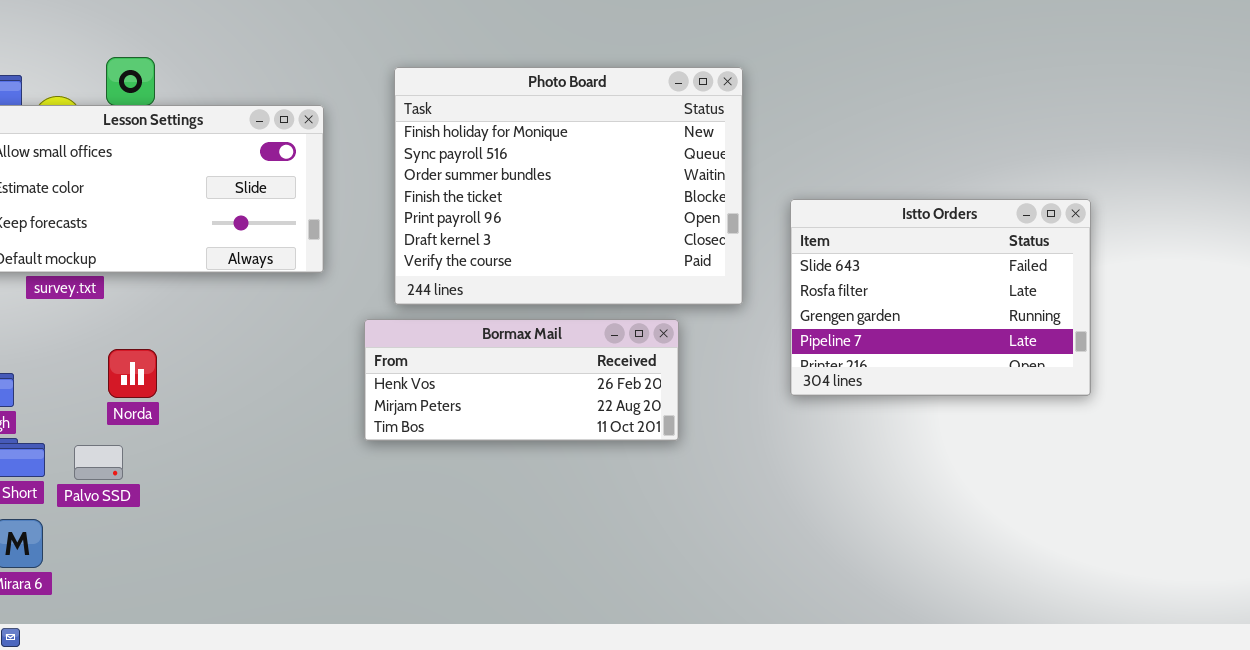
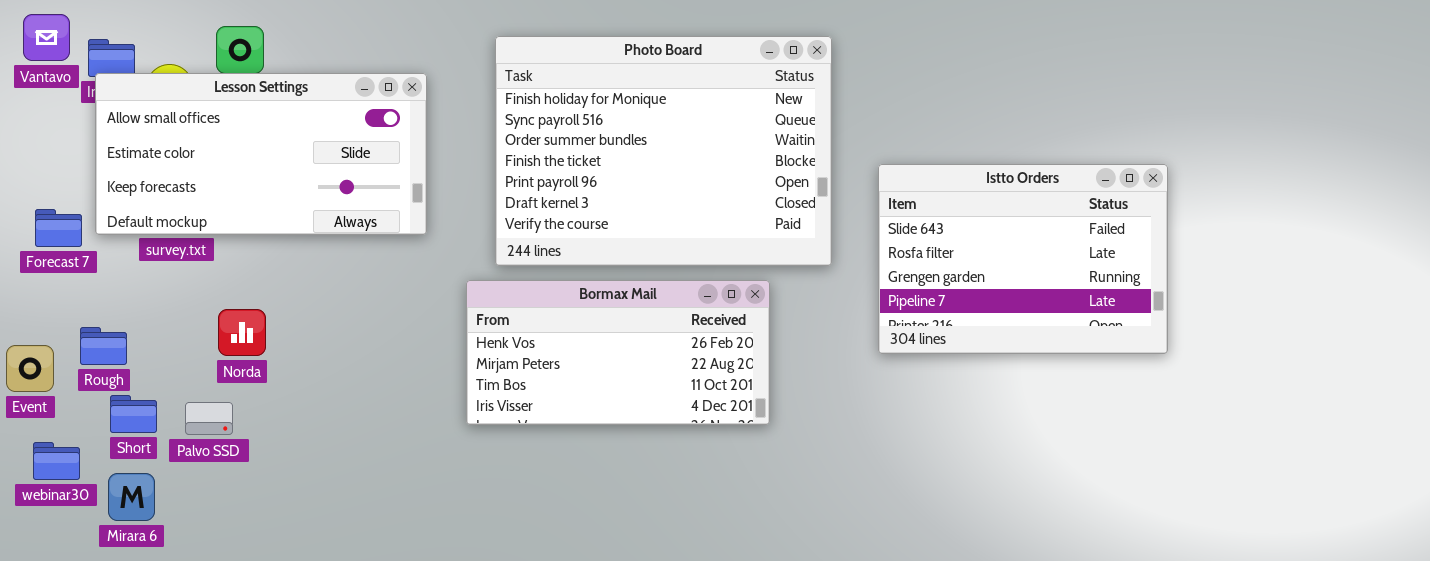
Bormax Mail: [364,319,679,441] -> [466,280,770,425], resized

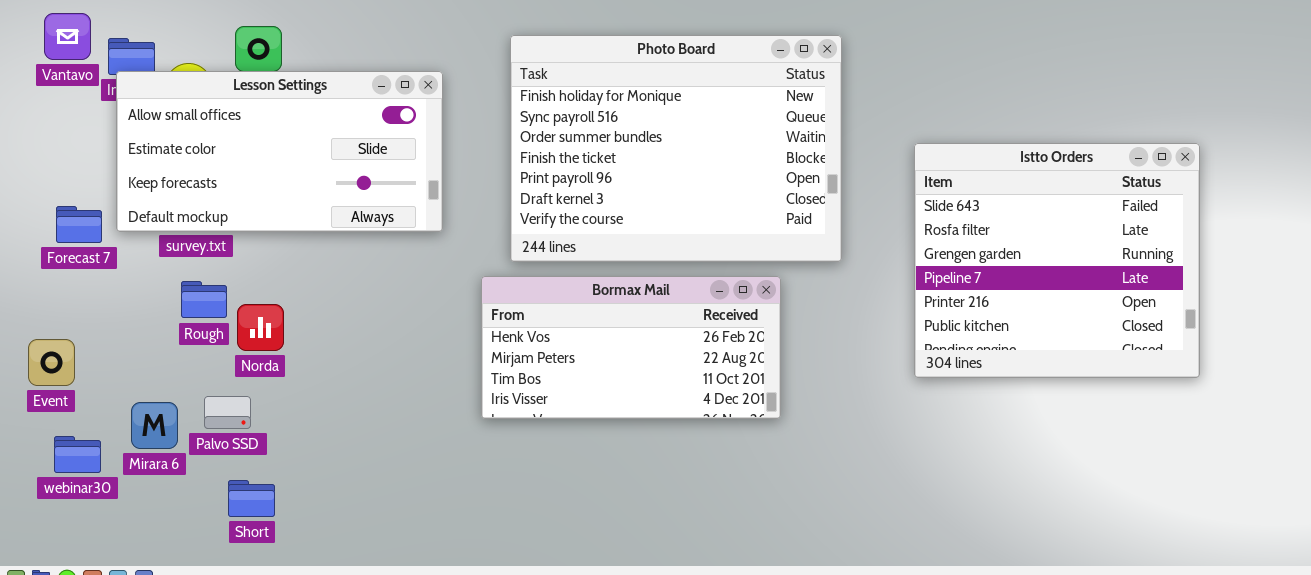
Istto Orders: [878,164,1168,354] -> [914,143,1200,378], moved, resized
Rough: [80,327,127,365] -> [181,281,227,318], moved
Short: [110,395,157,433] -> [228,480,275,517], moved
Mirara 6: [108,473,155,521] -> [131,402,178,449], moved

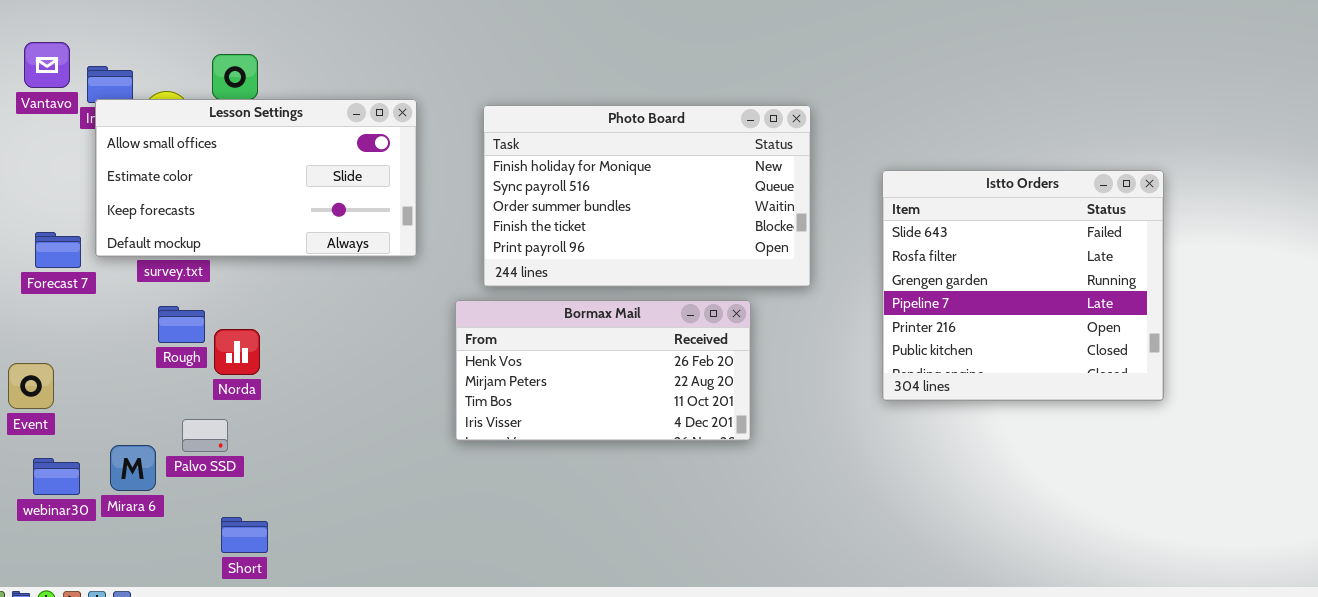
Photo Board: [510,35,842,262] -> [483,105,811,287], resized
Mirara 6: [131,402,178,449] -> [110,445,156,491], moved
Short: [228,480,275,517] -> [221,517,268,553], moved

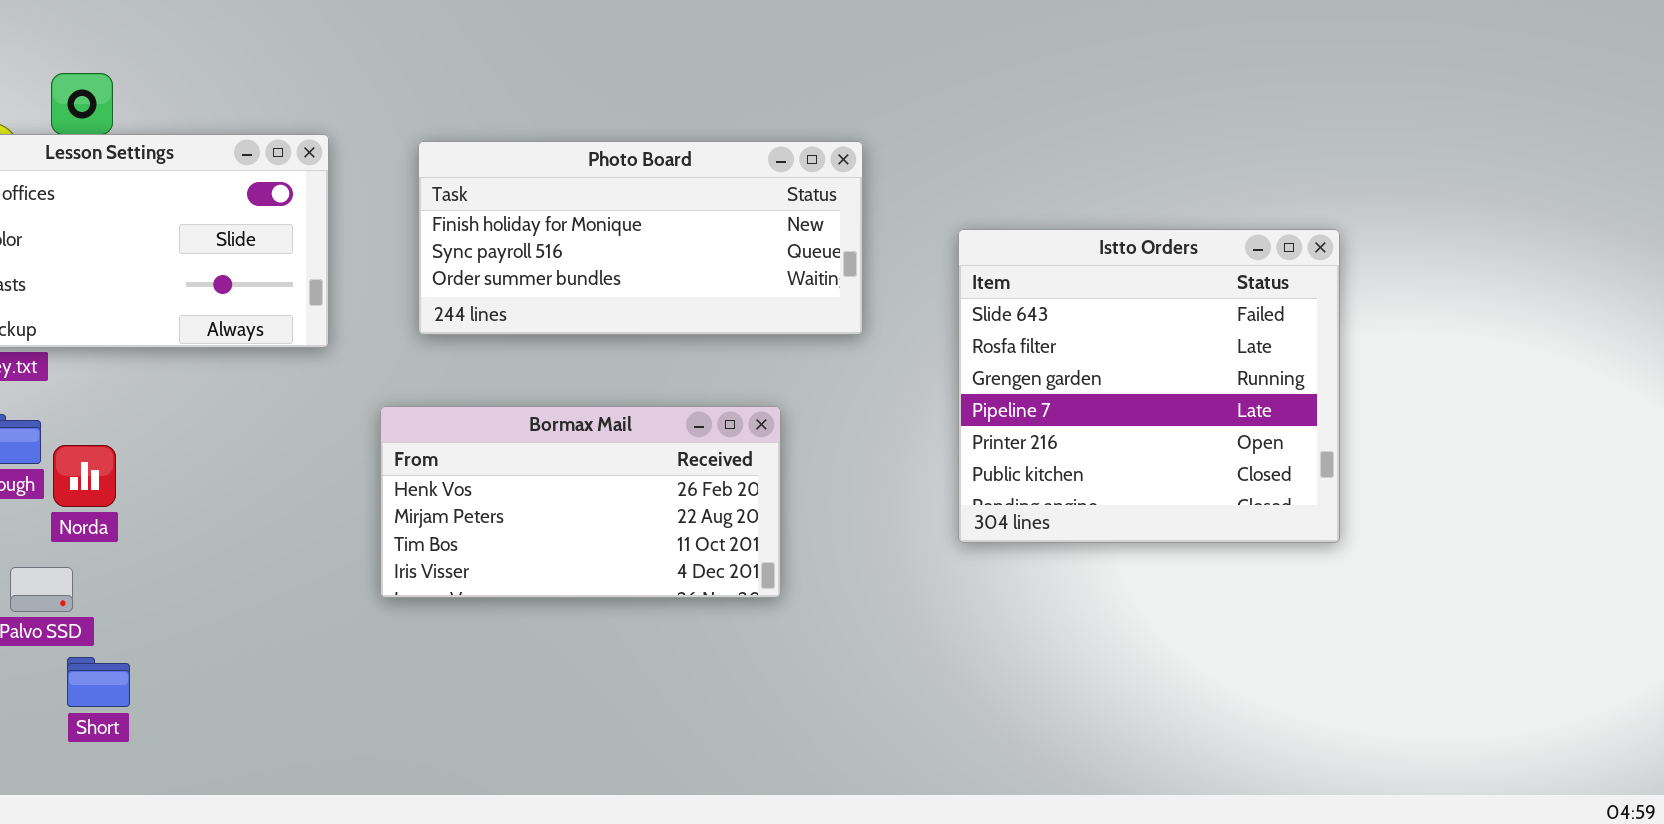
Photo Board: [483,105,811,287] -> [418,141,863,335], resized
Short: [221,517,268,553] -> [67,657,130,707], moved

